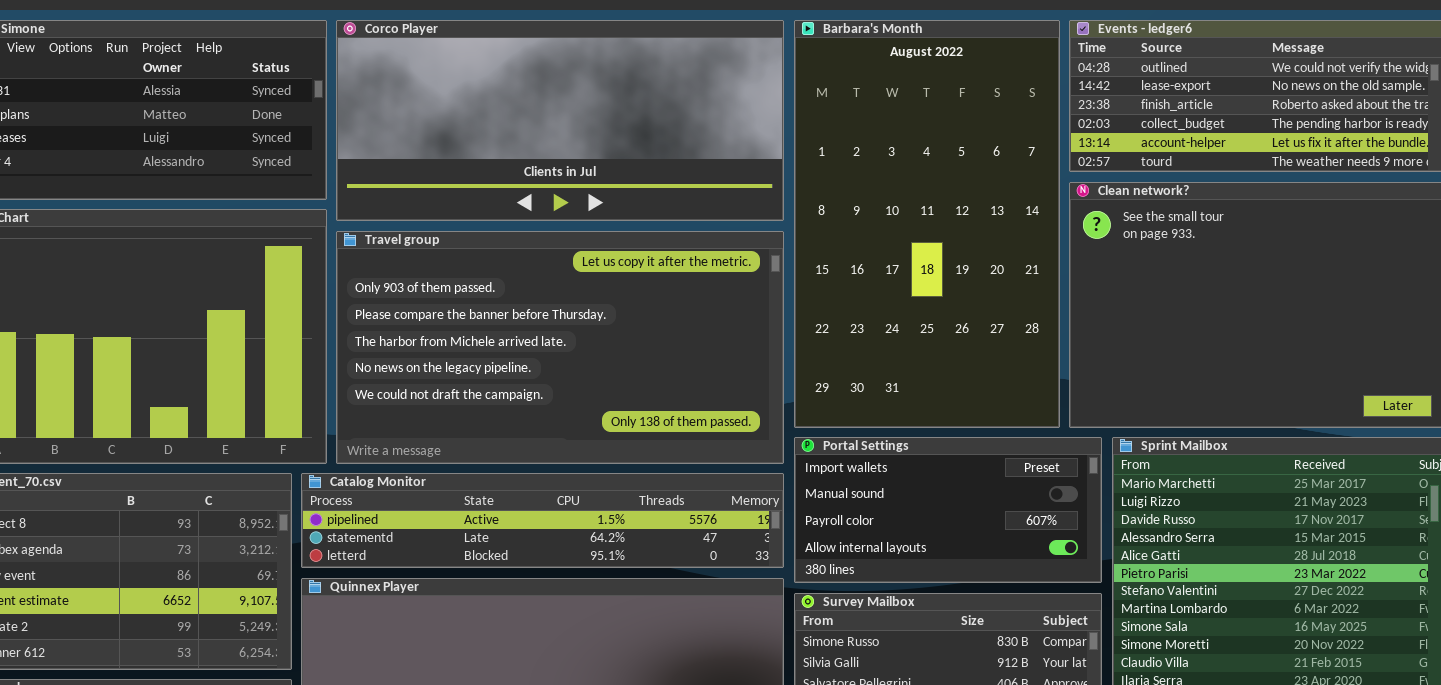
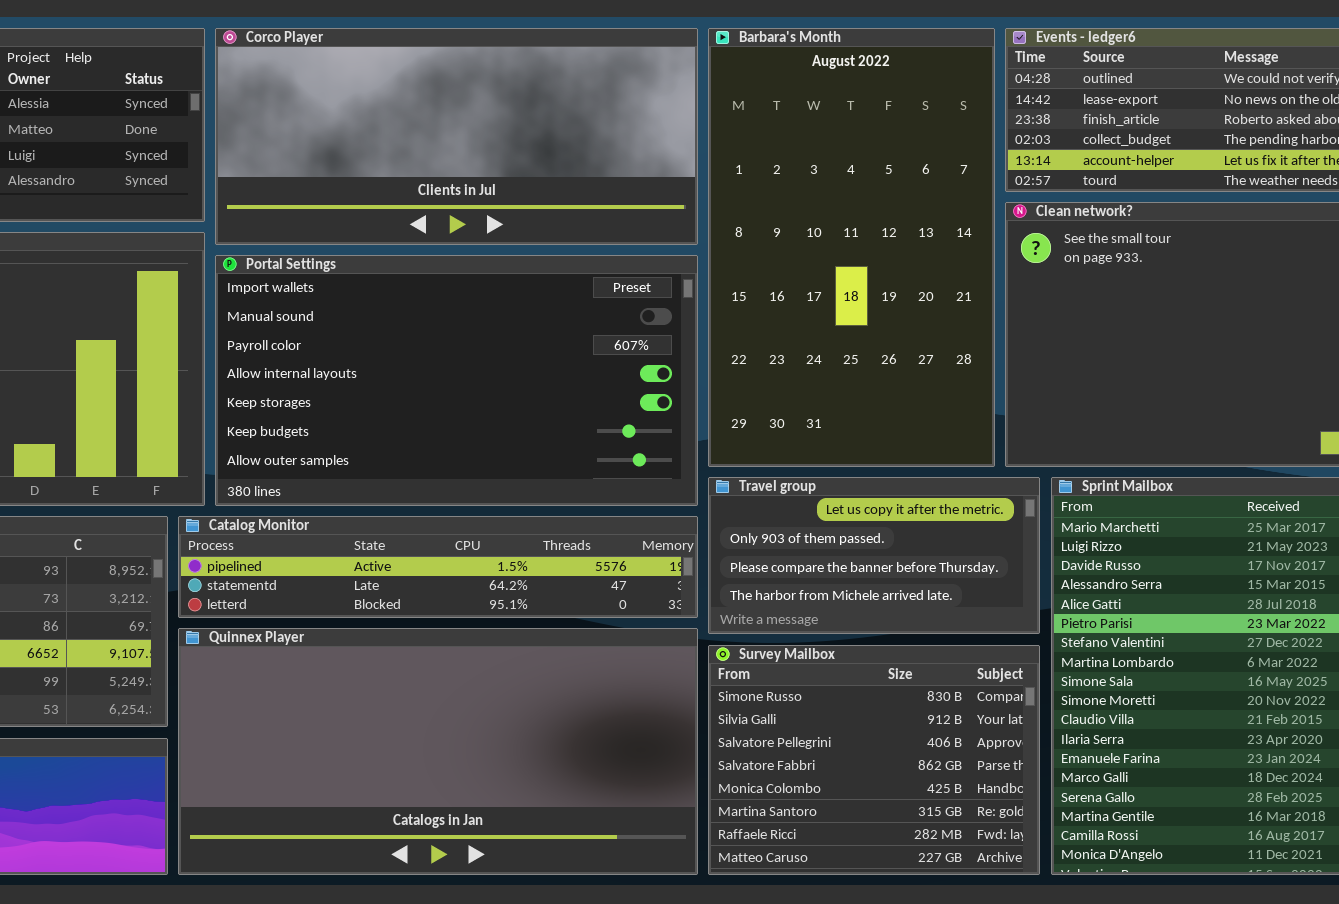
Travel group: [336,231,784,464] -> [708,477,1040,634], moved, resized
Portal Settings: [794,437,1102,583] -> [215,255,698,506], moved, resized

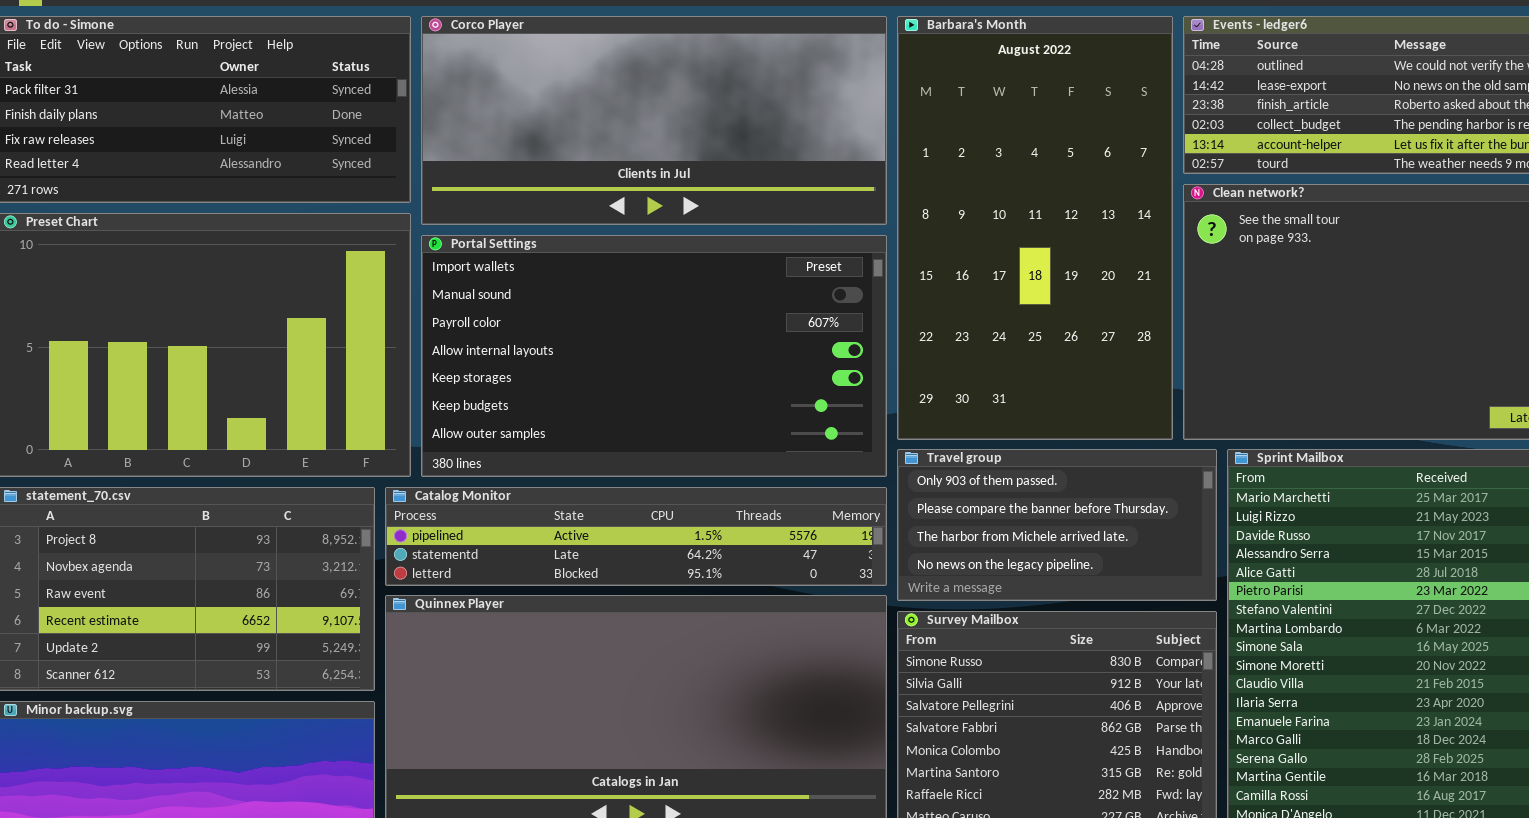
Travel group: [708,477,1040,634] -> [897,449,1217,601], scrolled down 1 row

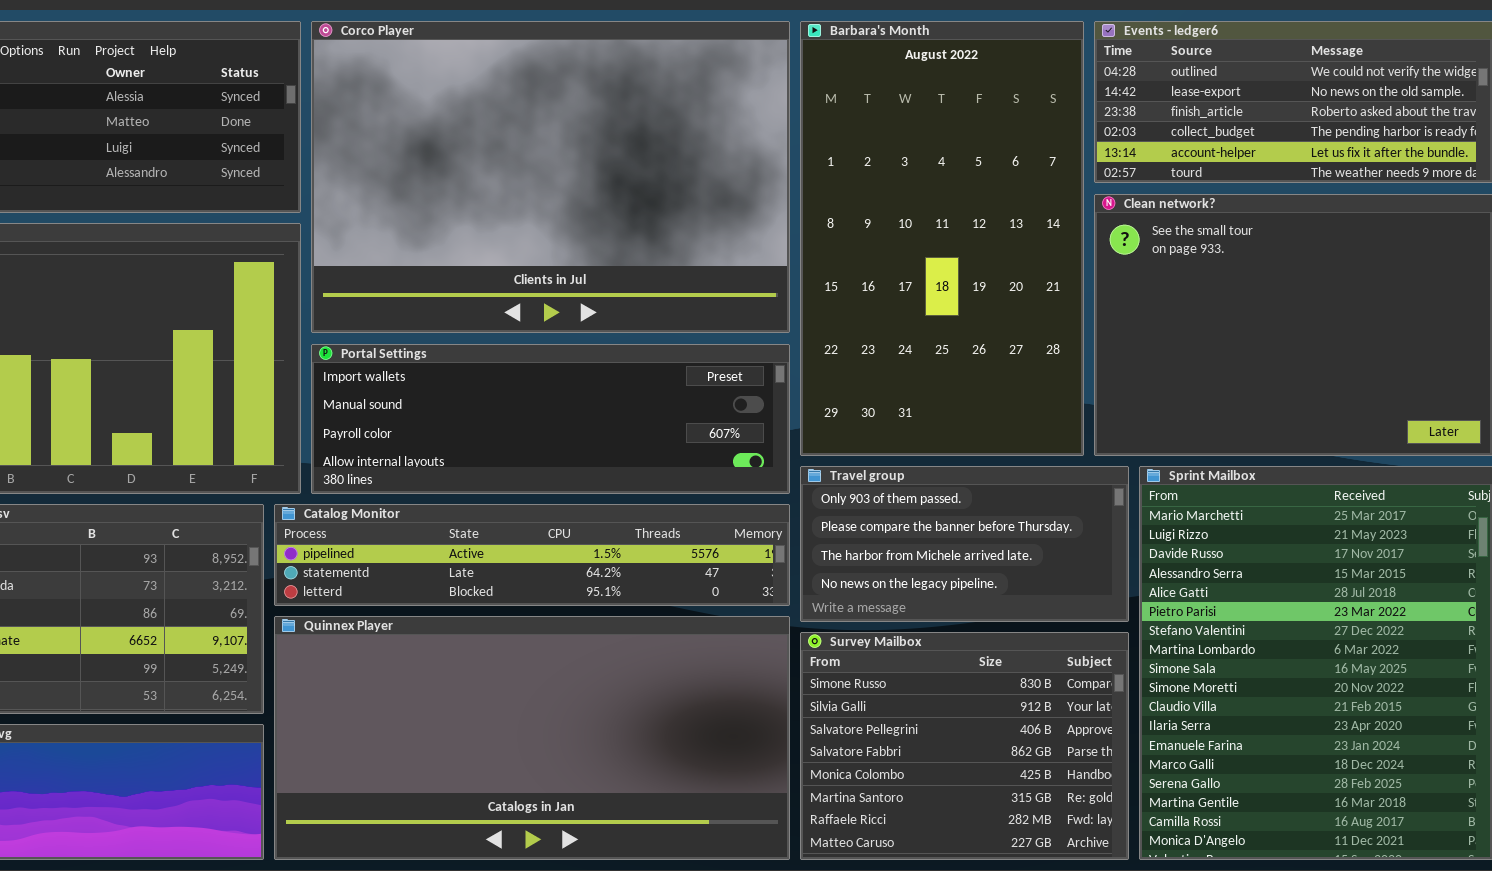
Corco Player: [421,16,887,225] -> [311,21,790,333], resized
Portal Settings: [421,235,887,477] -> [311,344,790,494], resized

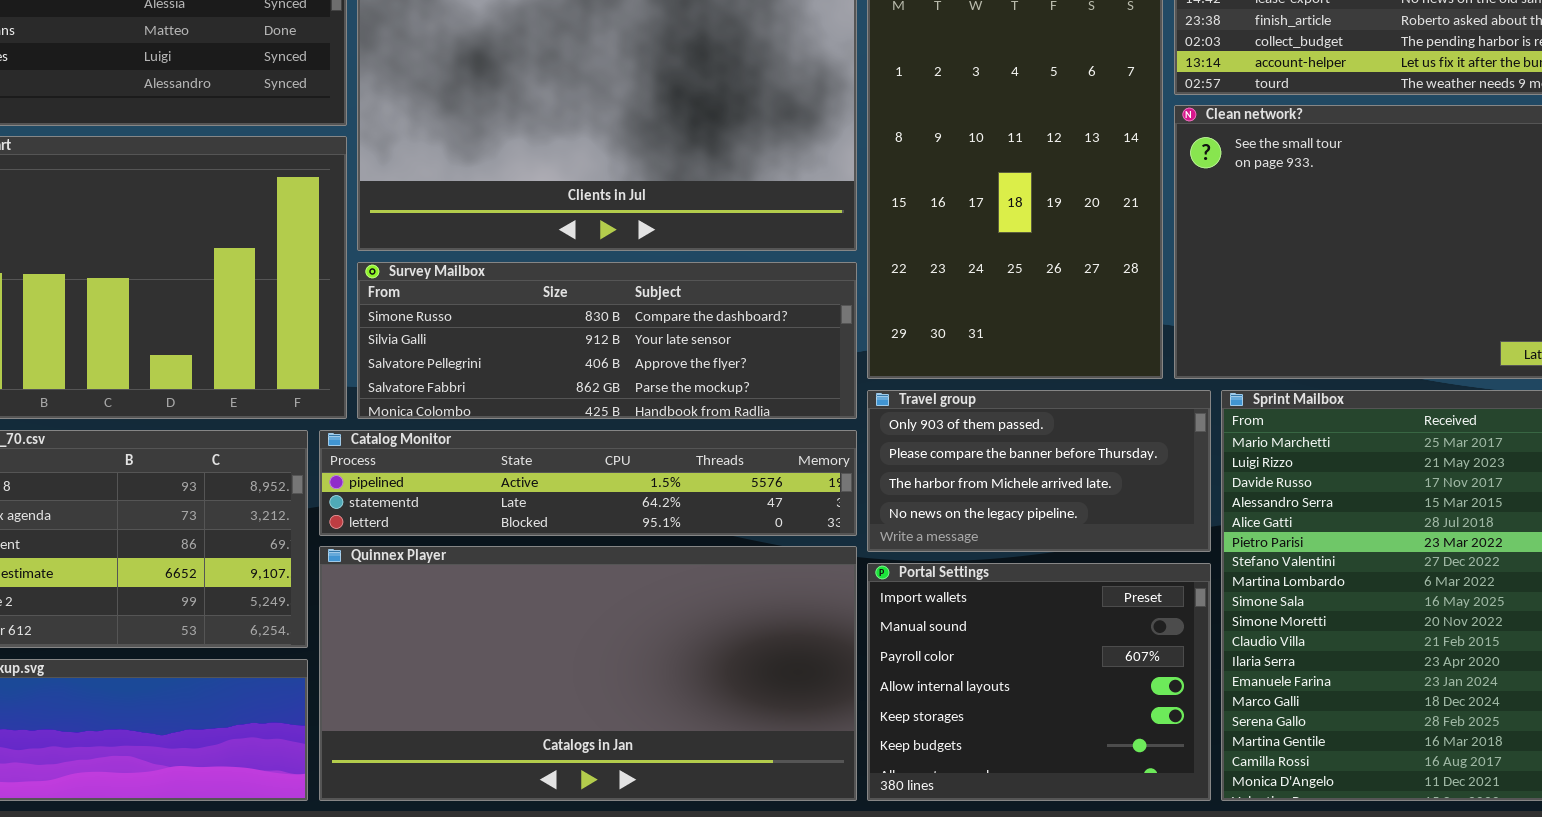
Portal Settings: [311,344,790,494] -> [867,563,1211,801], moved, resized
Survey Mailbox: [800,632,1129,860] -> [357,262,857,419], moved, resized

